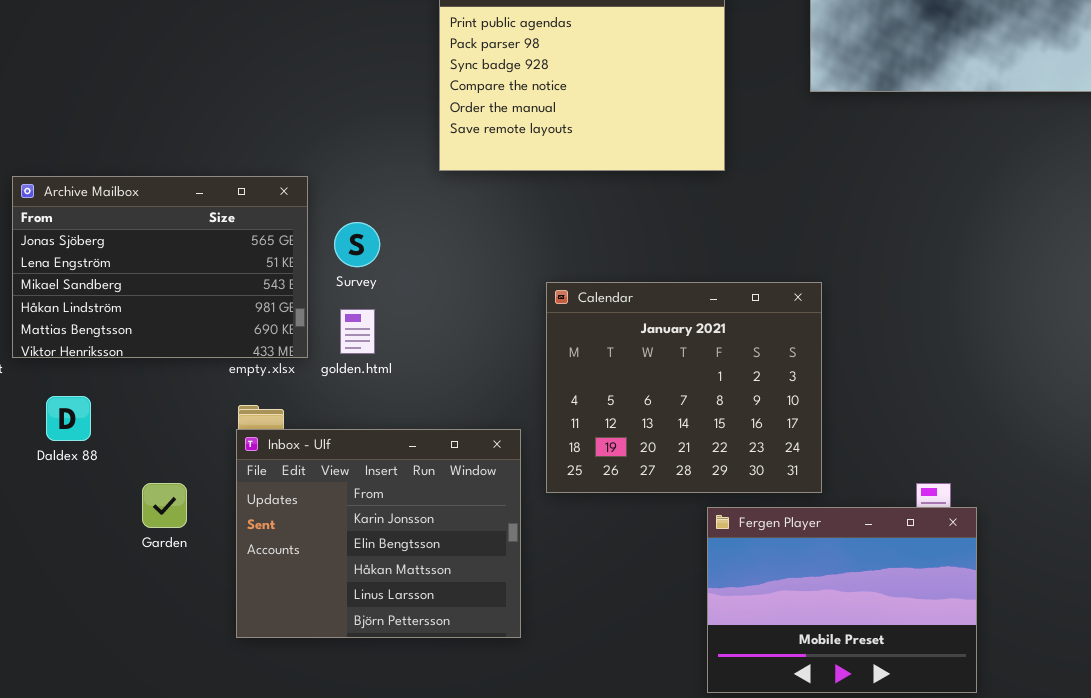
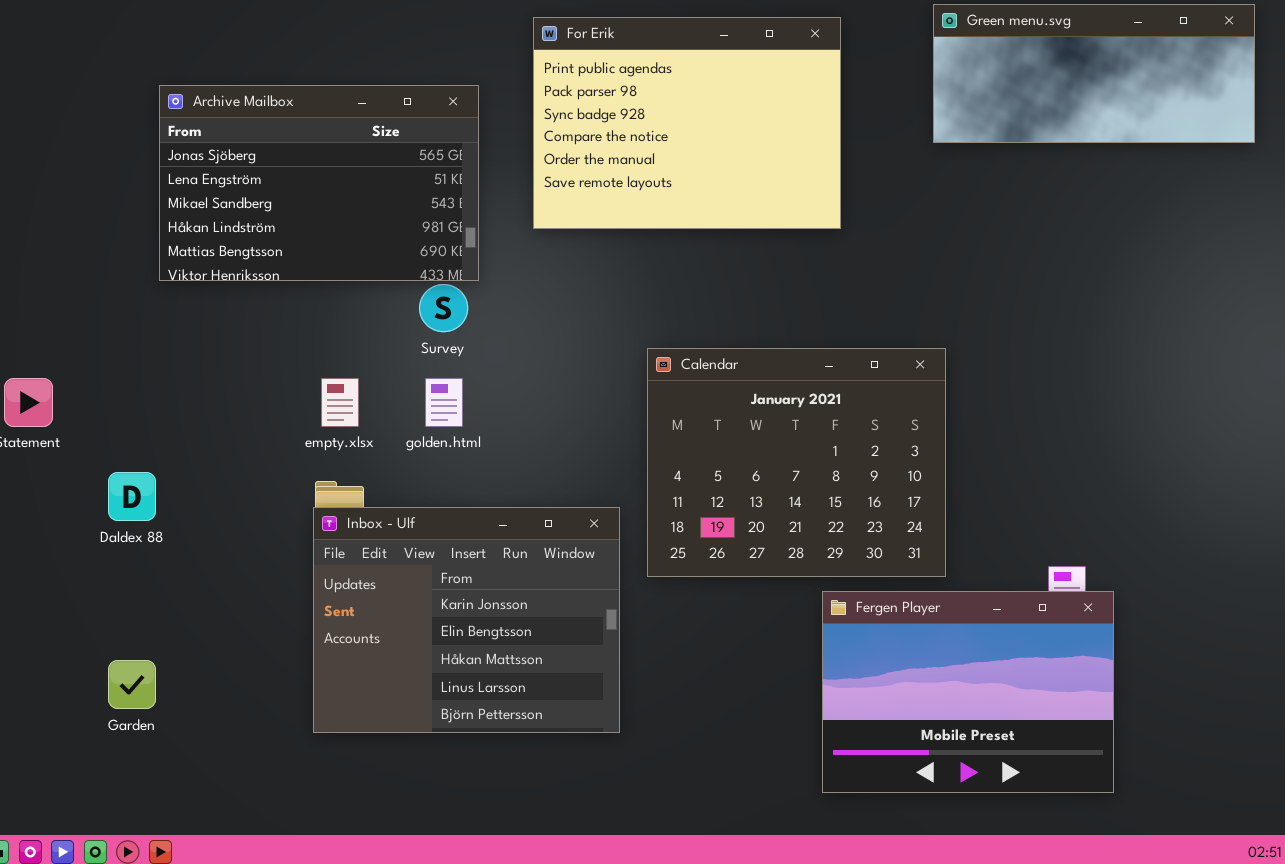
Archive Mailbox: [12,176,308,358] -> [159,85,479,281], moved
Garden: [142,483,187,528] -> [108,660,156,709], moved

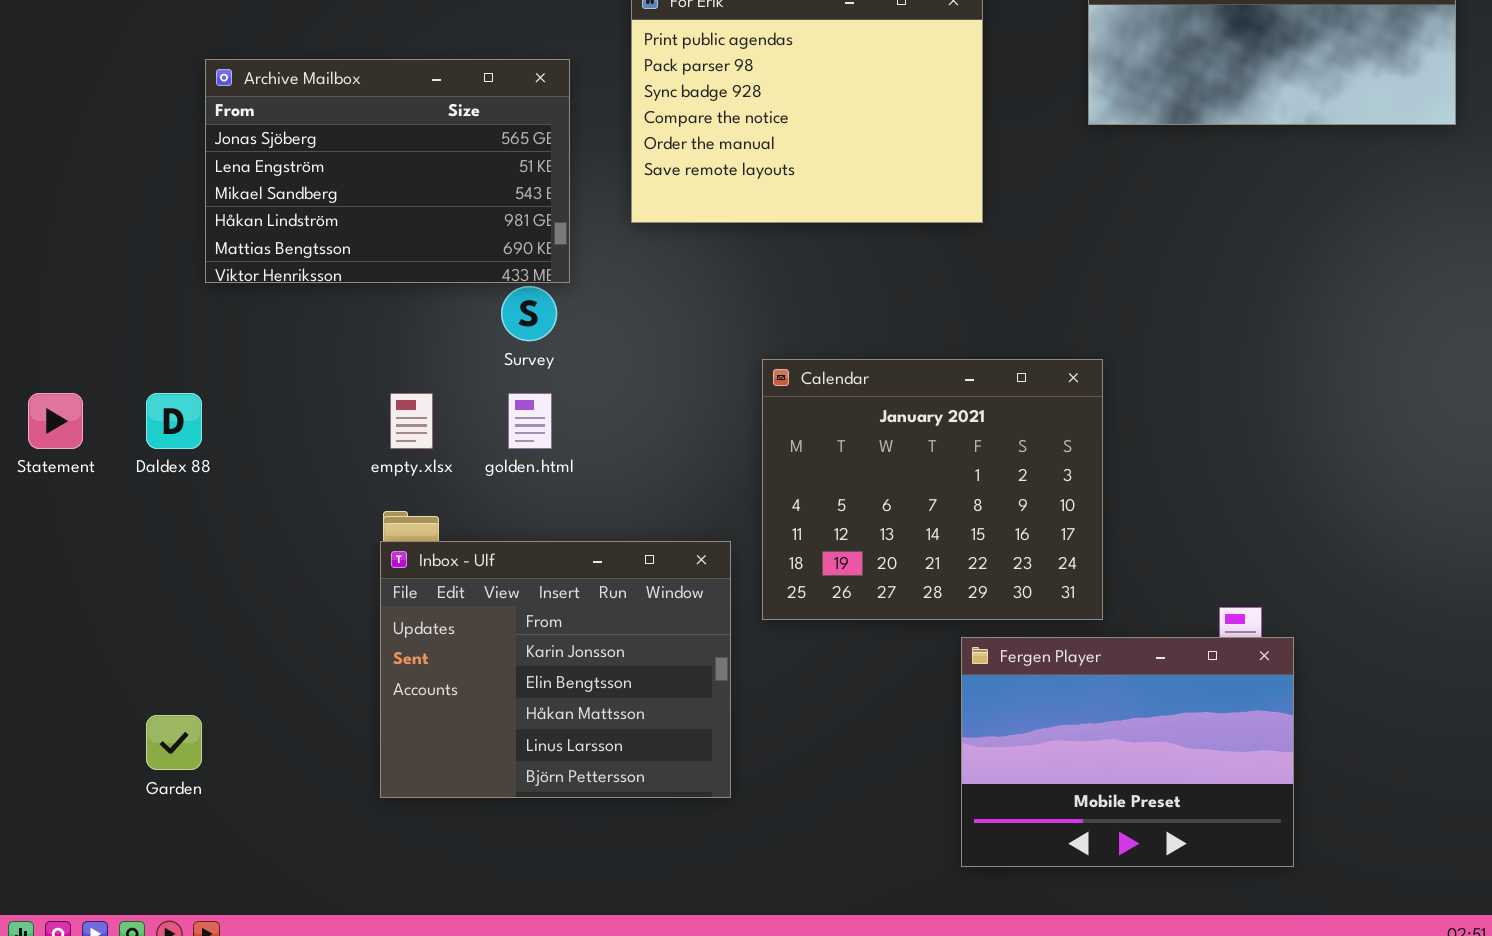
Daldex 88: [108,472,156,521] -> [146,393,202,449], moved

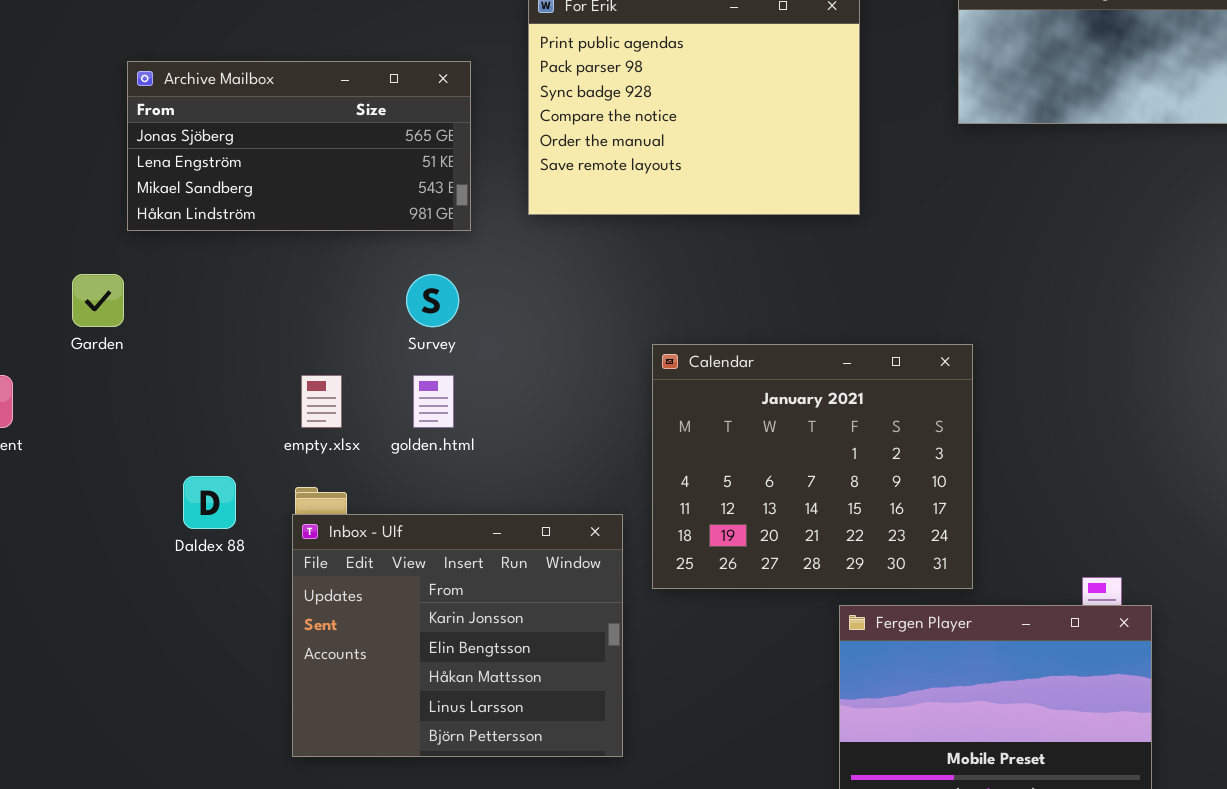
Archive Mailbox: [205,59,570,283] -> [127,61,471,231], resized
Daldex 88: [146,393,202,449] -> [183,476,236,529], moved
Garden: [146,715,202,770] -> [72,274,124,327], moved

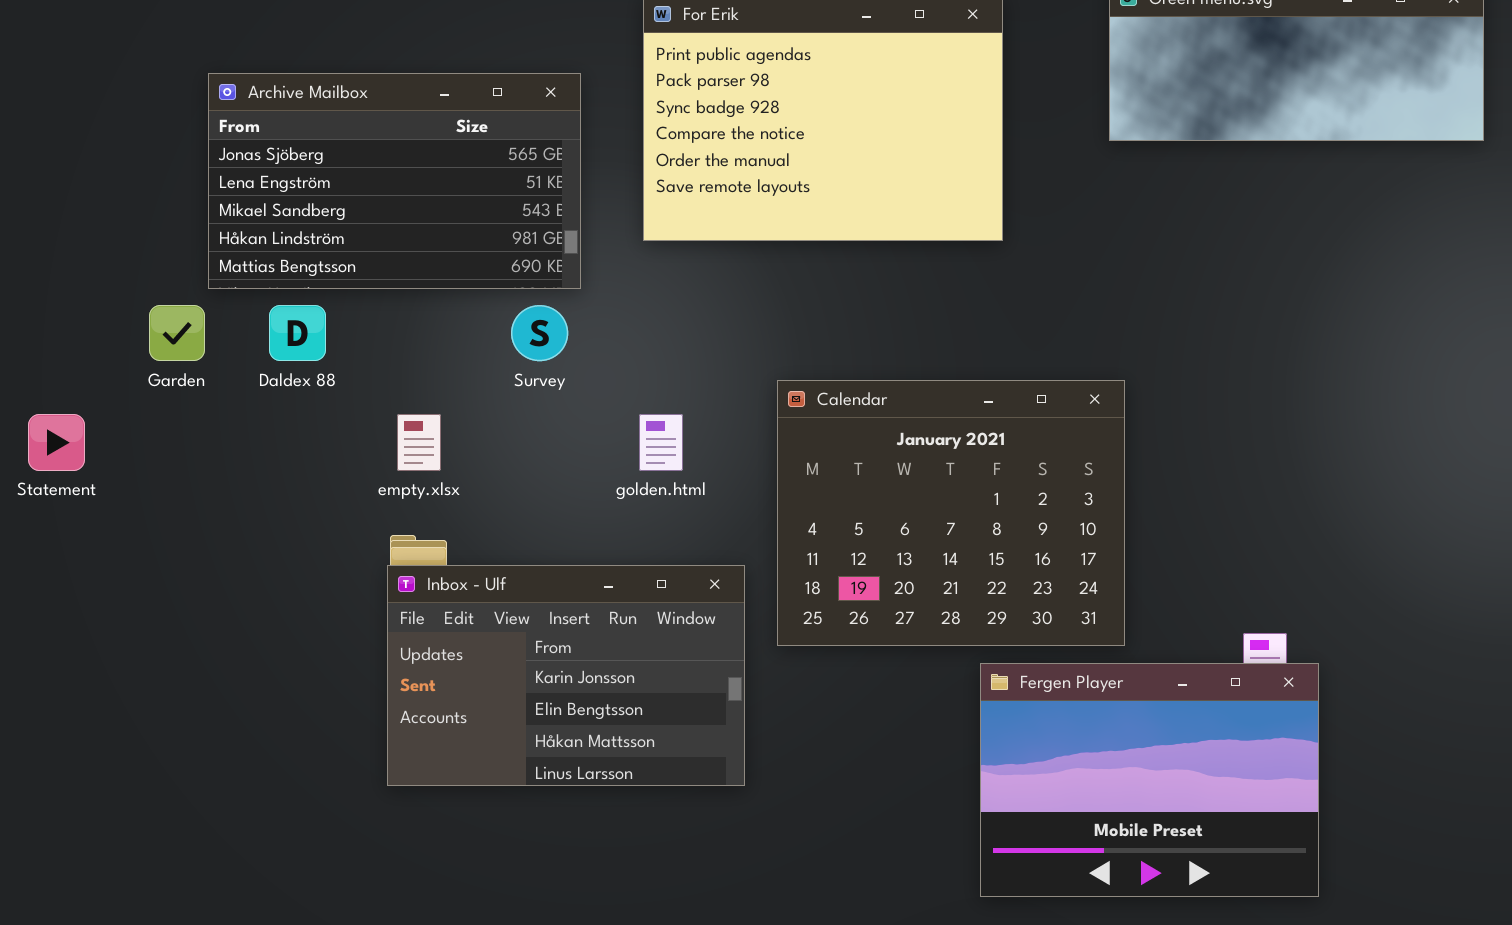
Archive Mailbox: [127,61,471,231] -> [208,73,581,289], resized
golden.html: [413,375,454,428] -> [639,414,683,471], moved
Daldex 88: [183,476,236,529] -> [269,305,326,361], moved
Inbox - Ulf: [292,514,623,757] -> [387,565,745,786], resized

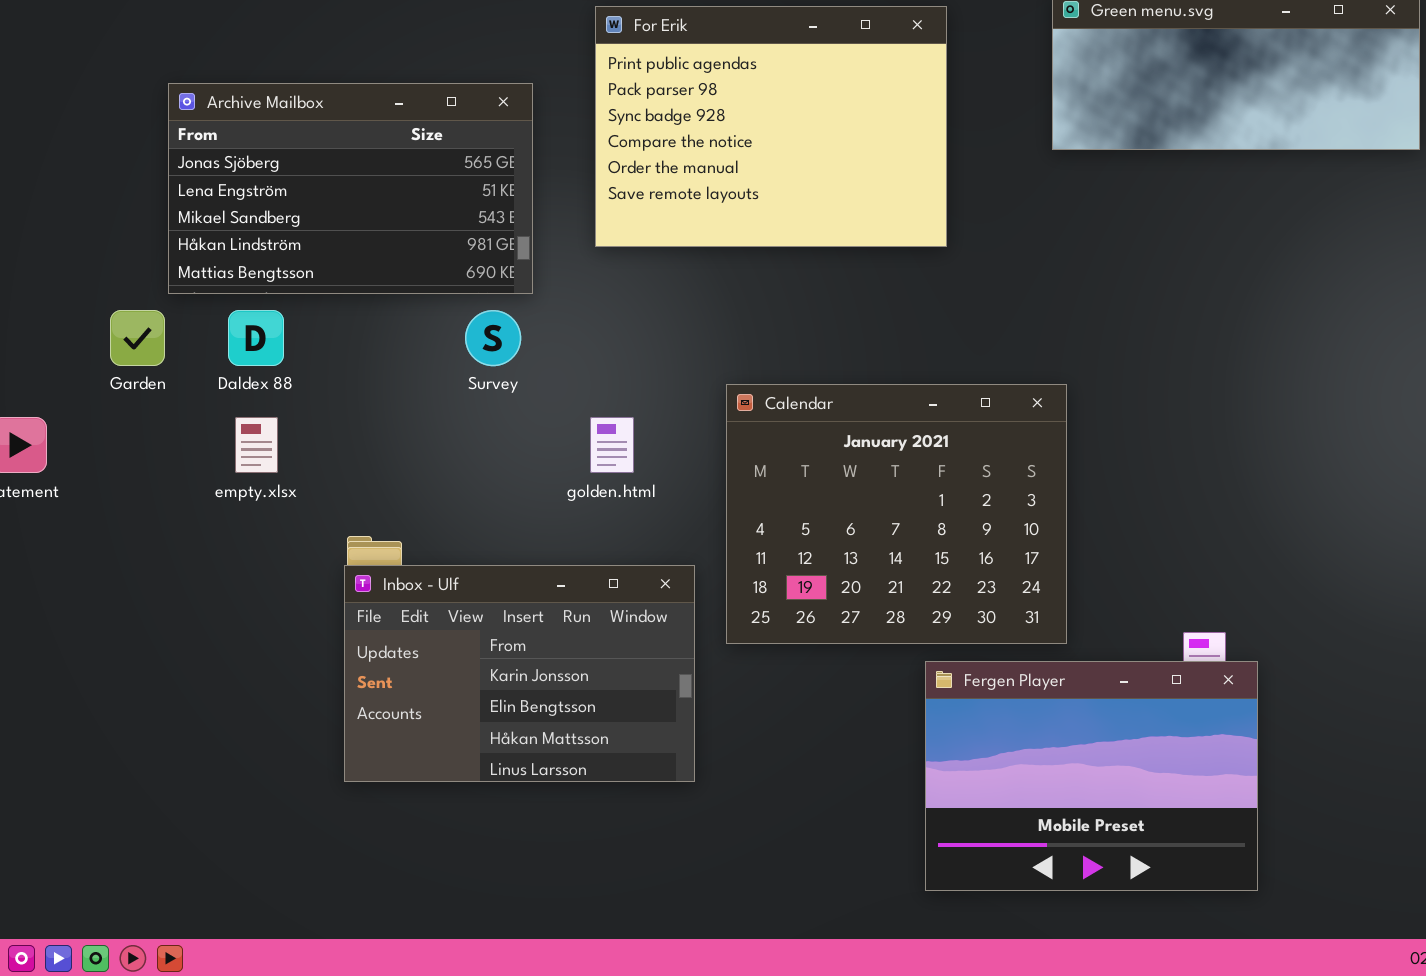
empty.xlsx: [397,414,441,471] -> [235,417,278,473], moved

